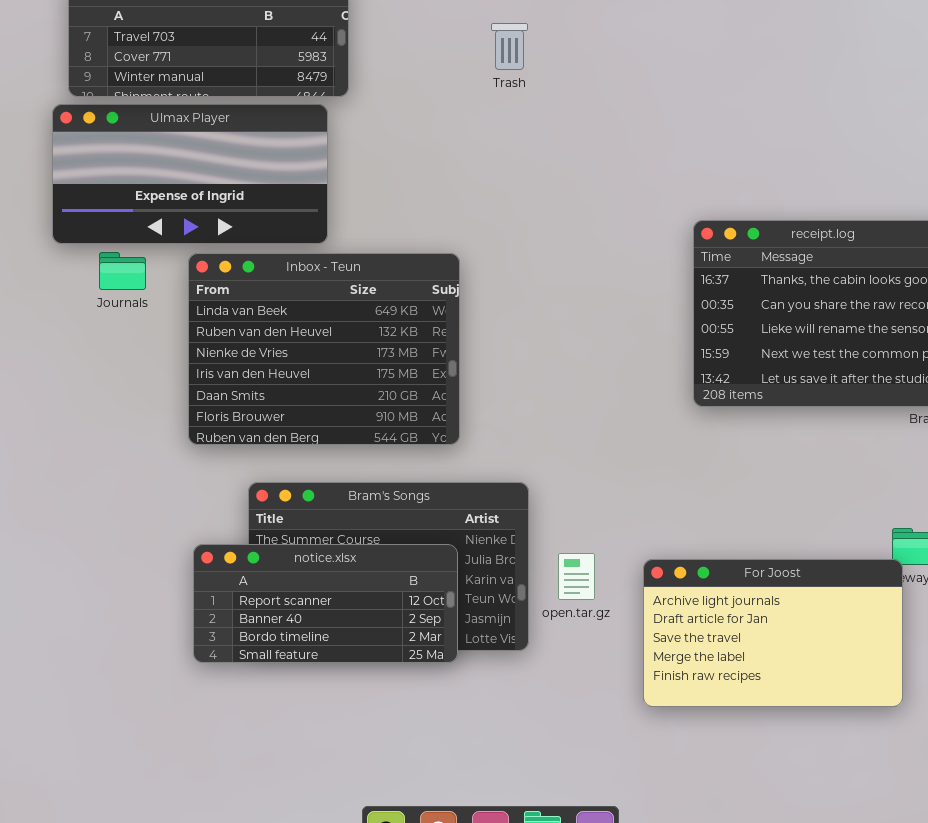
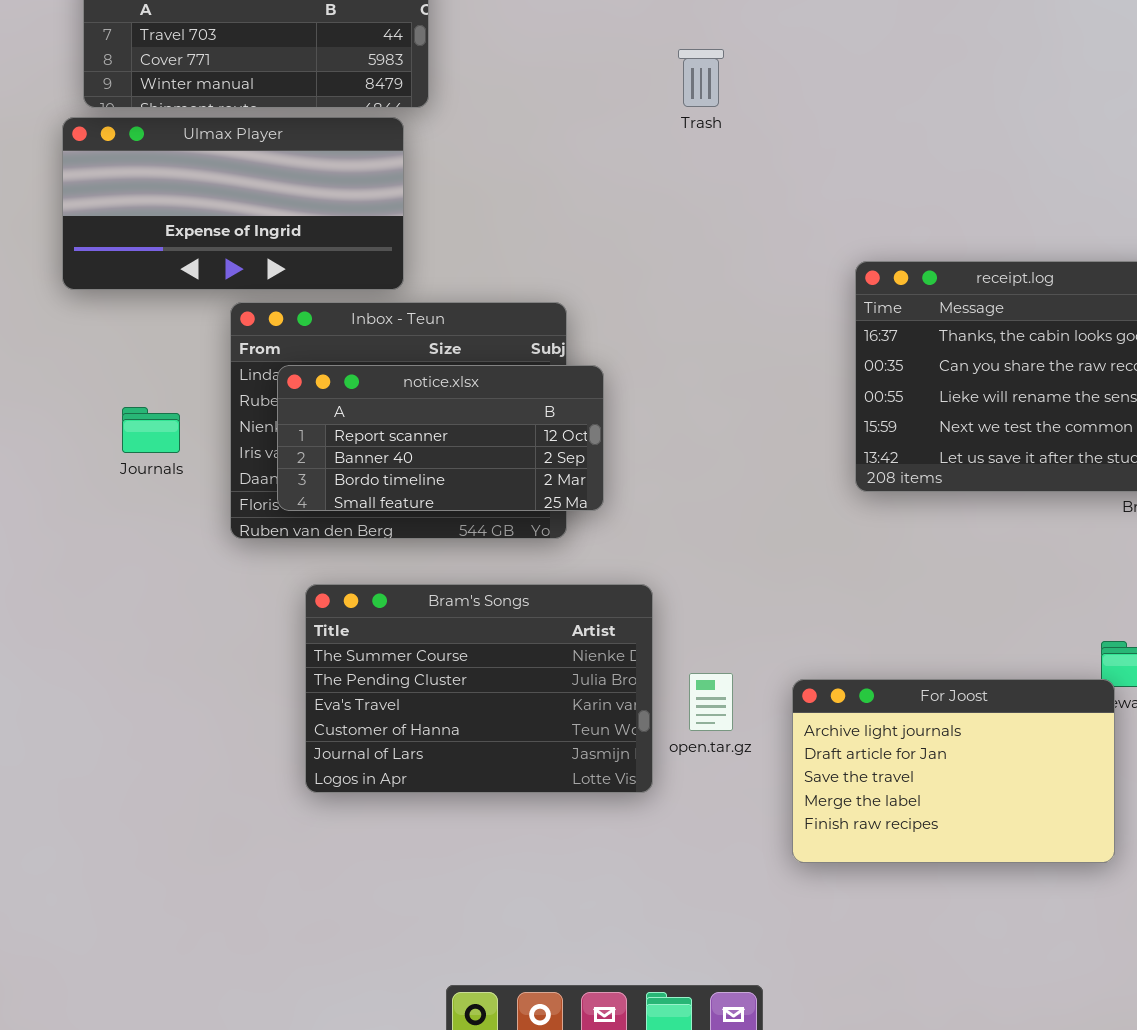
Trash: [491,23,528,70] -> [678,49,724,107], moved
Journals: [99,252,146,290] -> [122,407,180,453], moved
notice.xlsx: [193,544,458,663] -> [277,365,604,511], moved

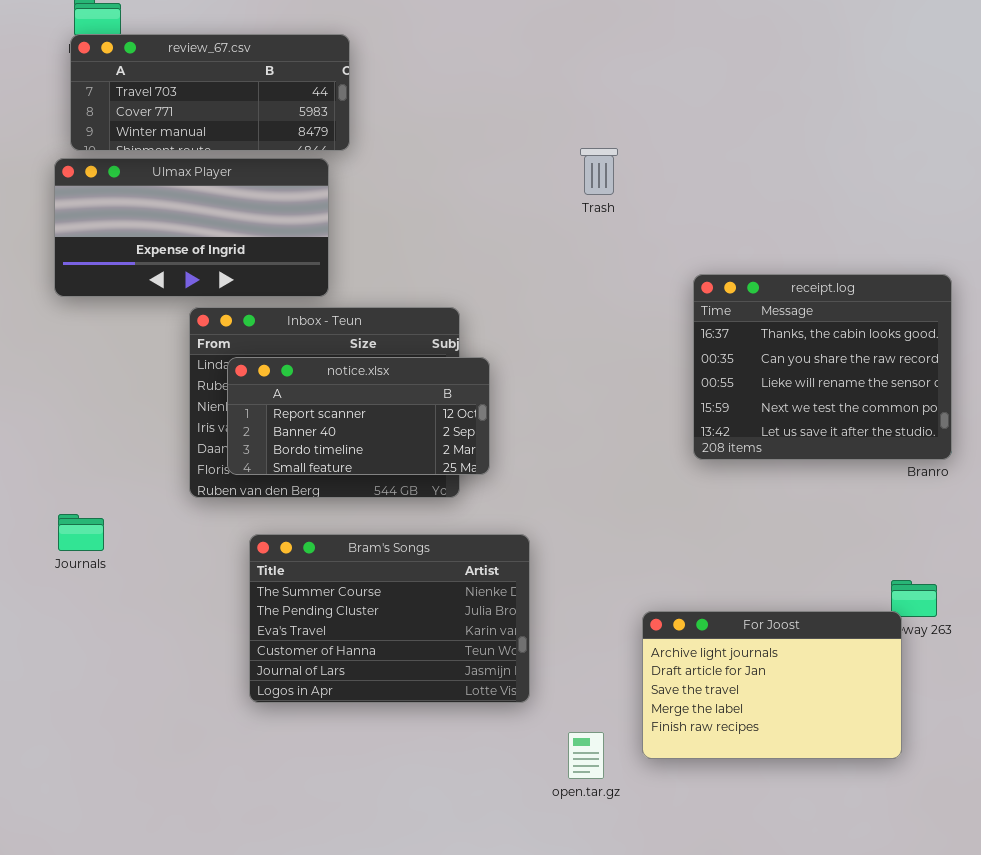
Trash: [678,49,724,107] -> [580,148,618,195], moved
Journals: [122,407,180,453] -> [58,514,104,551], moved
open.tar.gz: [689,673,733,731] -> [568,732,604,779], moved

